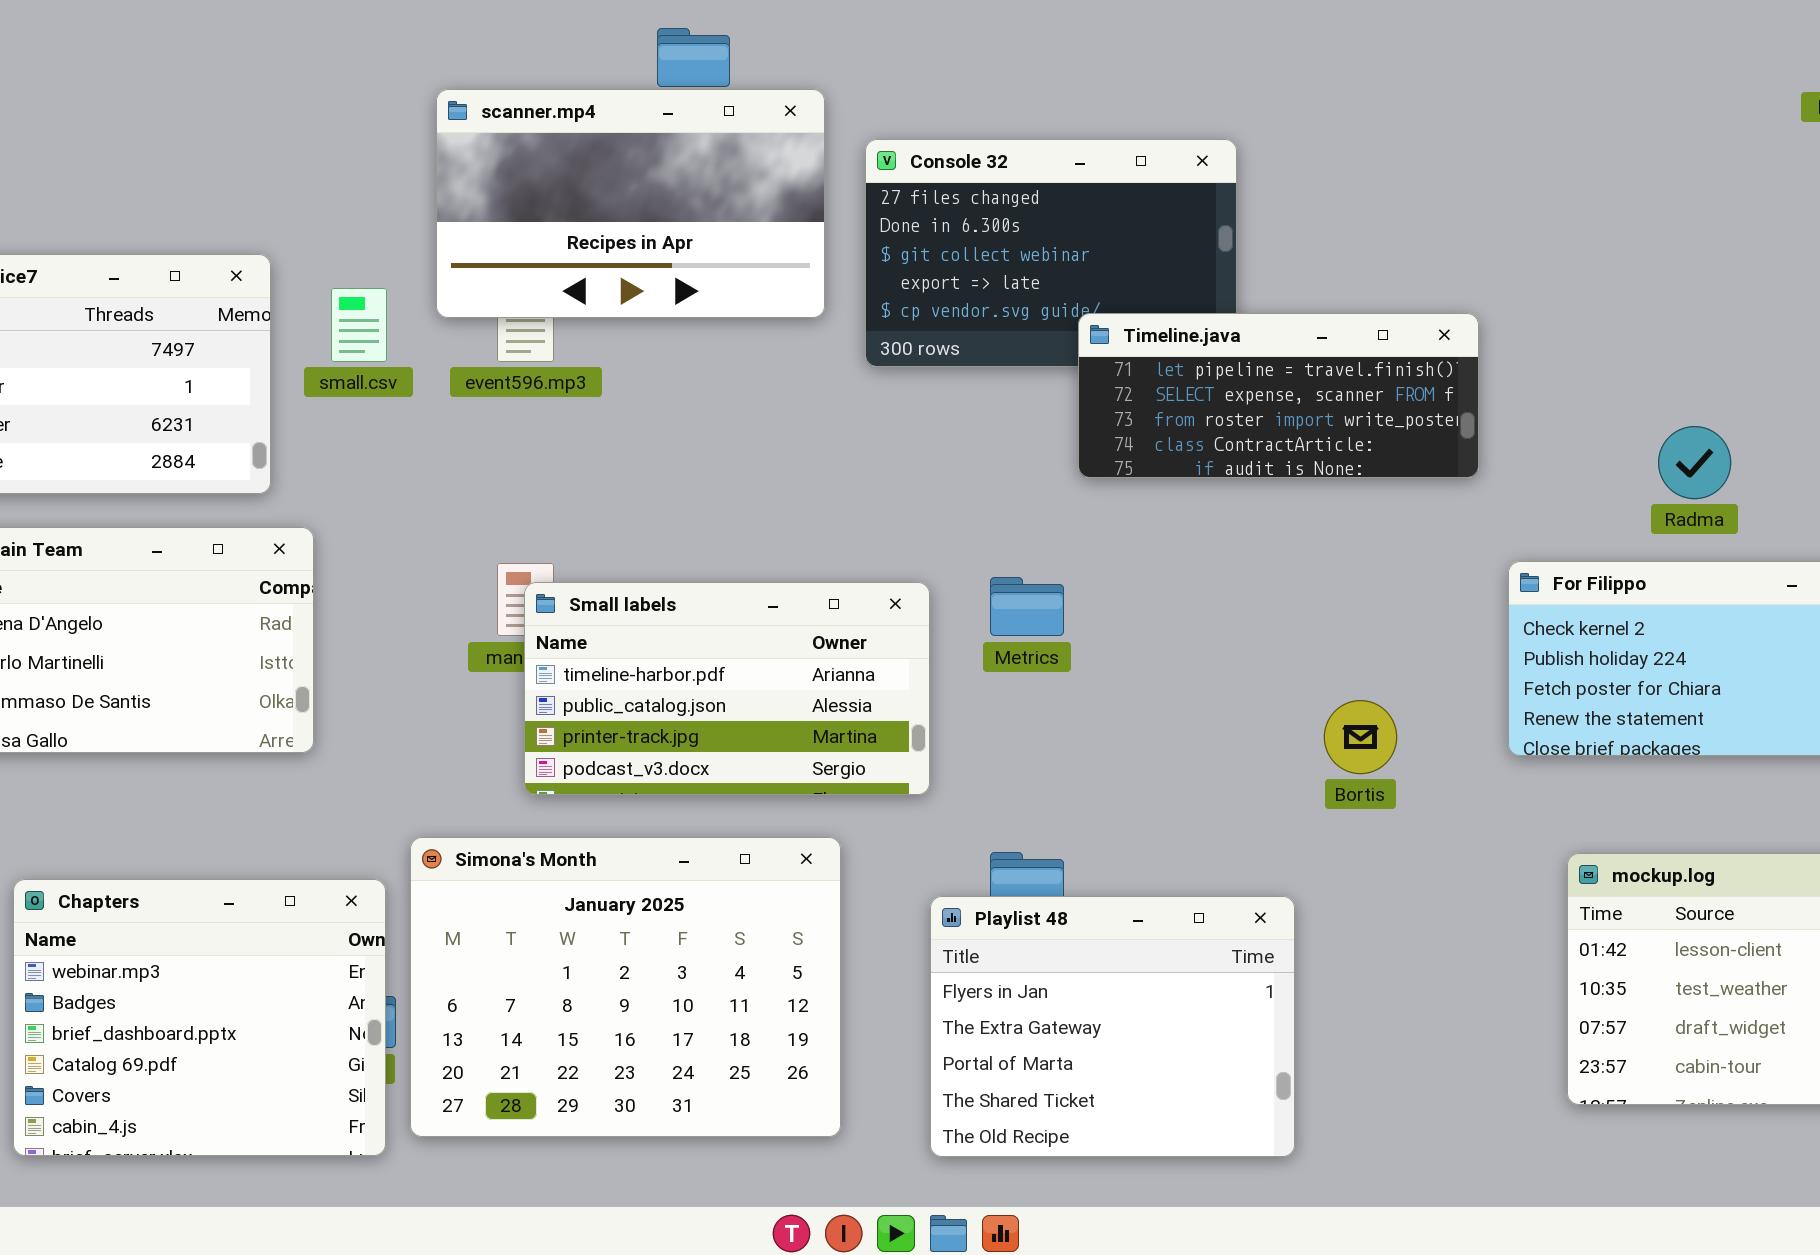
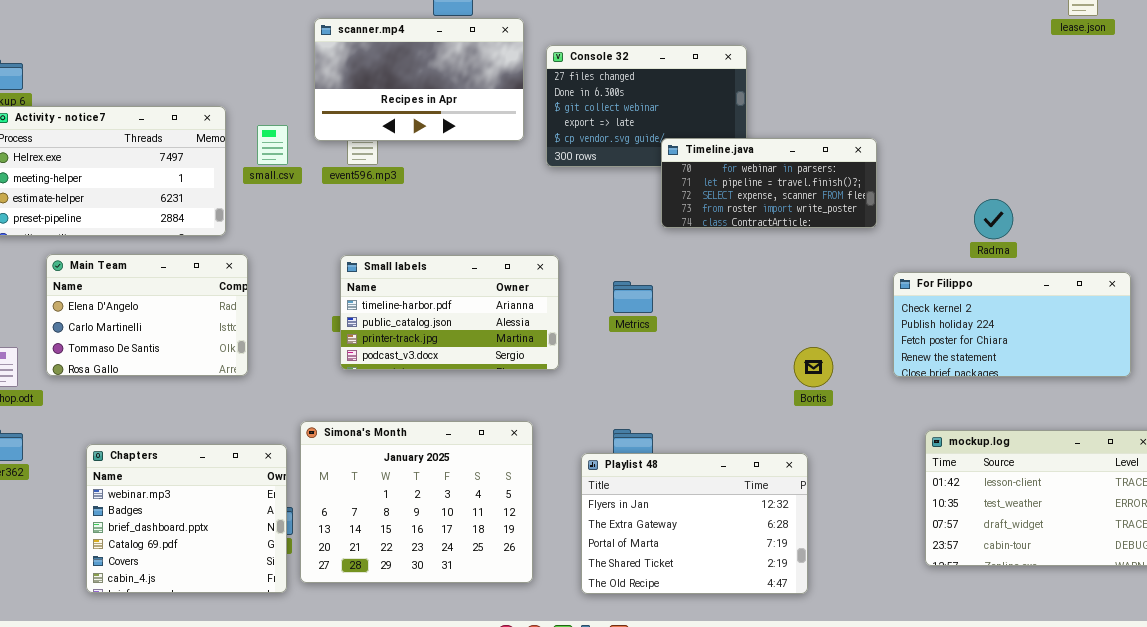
Timeline.java: [1078,313,1479,478] -> [661,138,877,228], scrolled up 1 row
Small labels: [524,582,930,795] -> [340,255,559,370], moved
Playlist 48: [930,896,1295,1157] -> [581,453,808,594], resized

